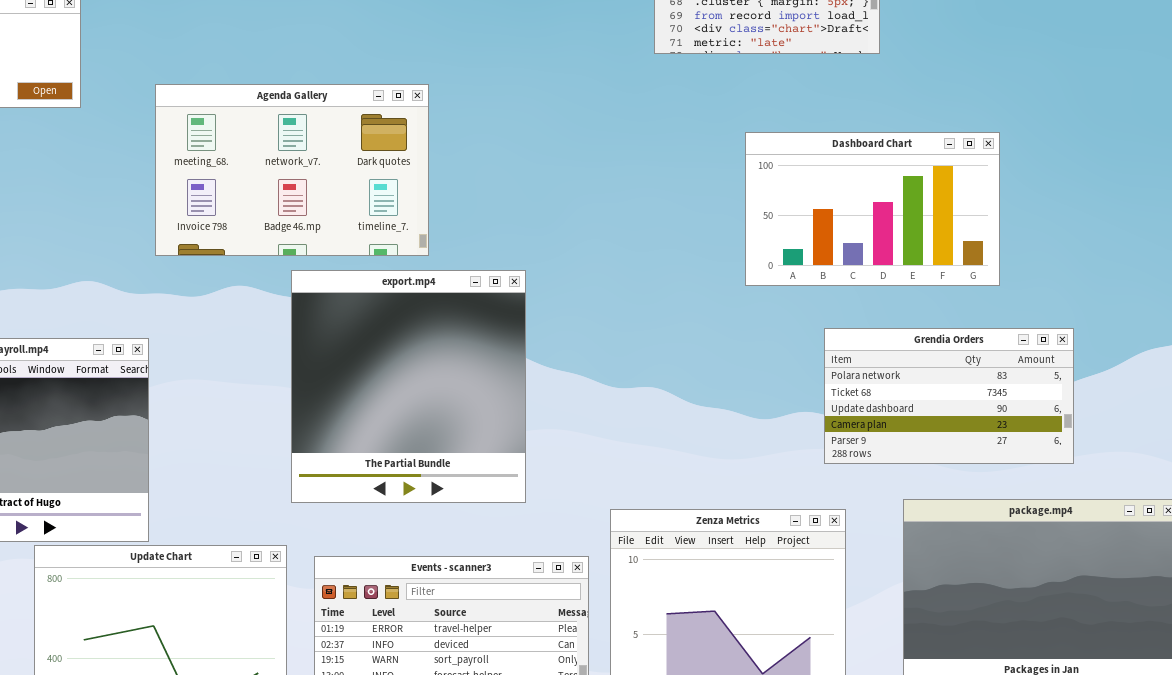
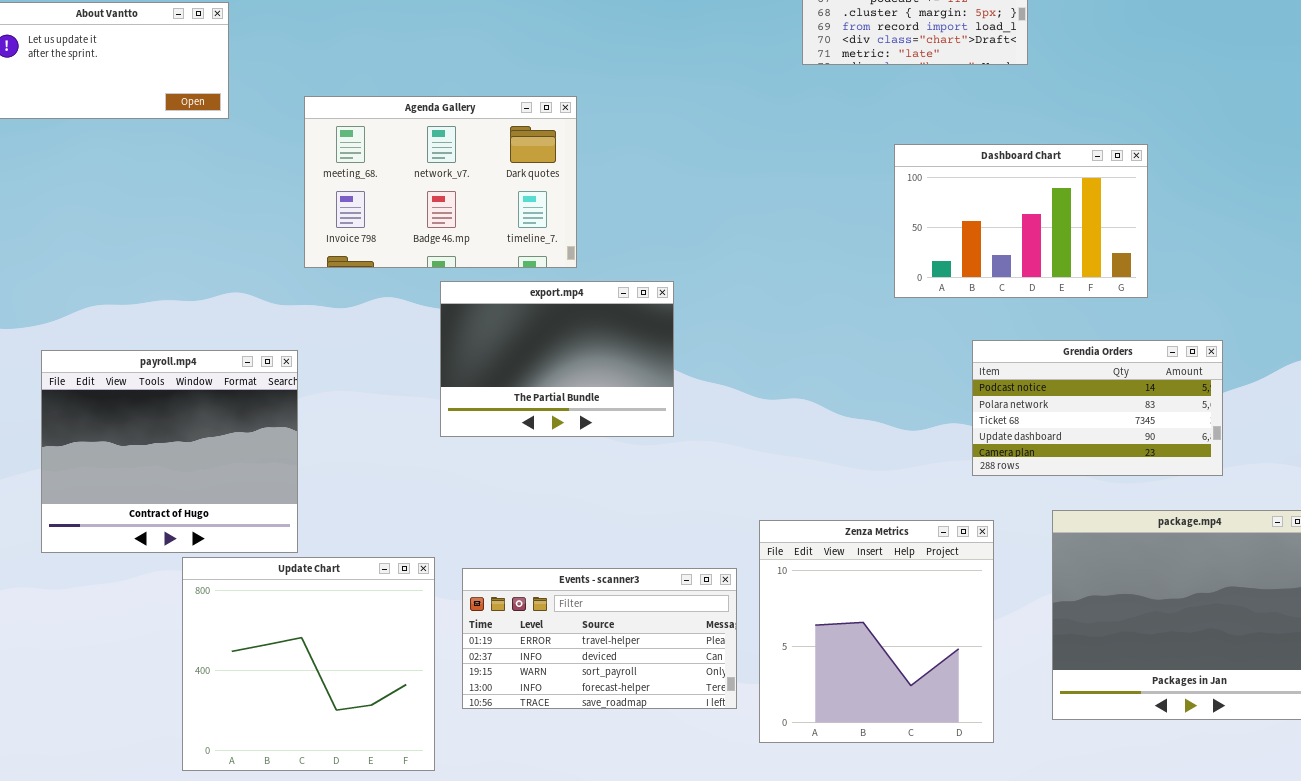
export.mp4: [291,270,526,503] -> [440,281,674,437], resized
Grendia Orders: [824,328,1074,464] -> [972,340,1223,476], scrolled up 1 row

